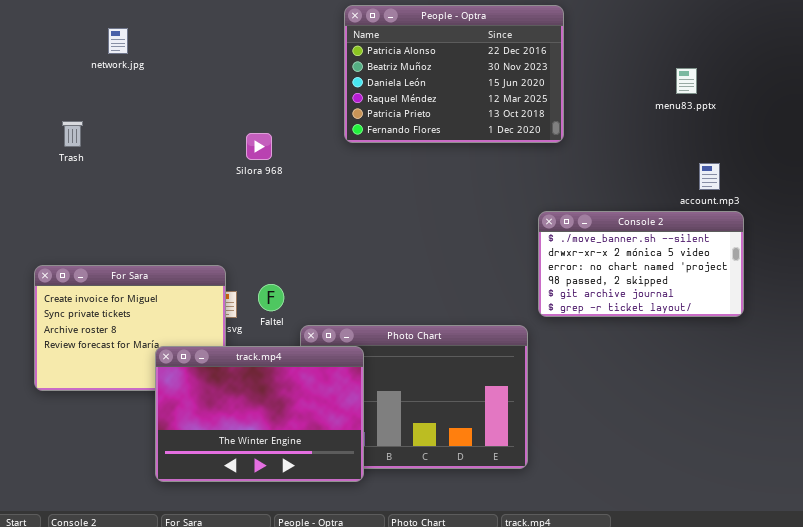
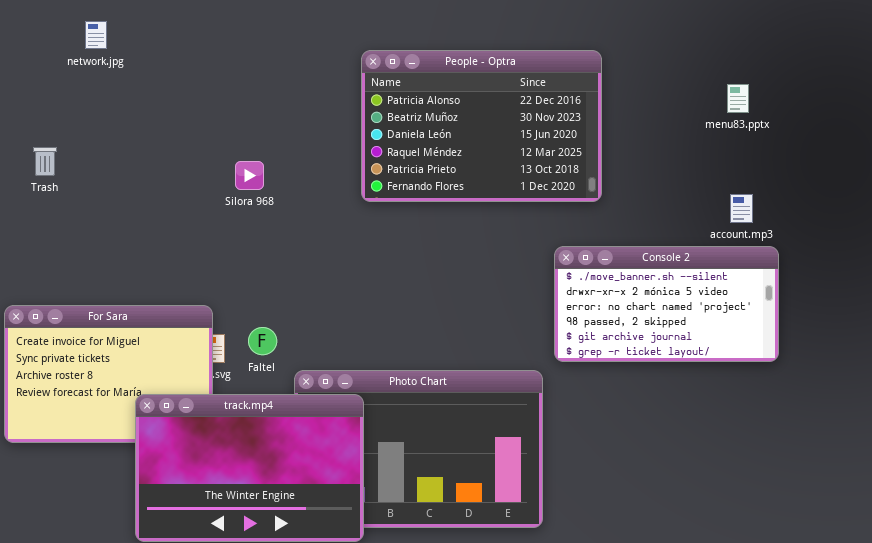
People - Optra: [344,5,564,143] -> [361,50,602,202], moved
network.jpg: [108,28,128,54] -> [85,21,107,49], moved
menu83.pptx: [676,68,697,94] -> [727,84,749,113], moved

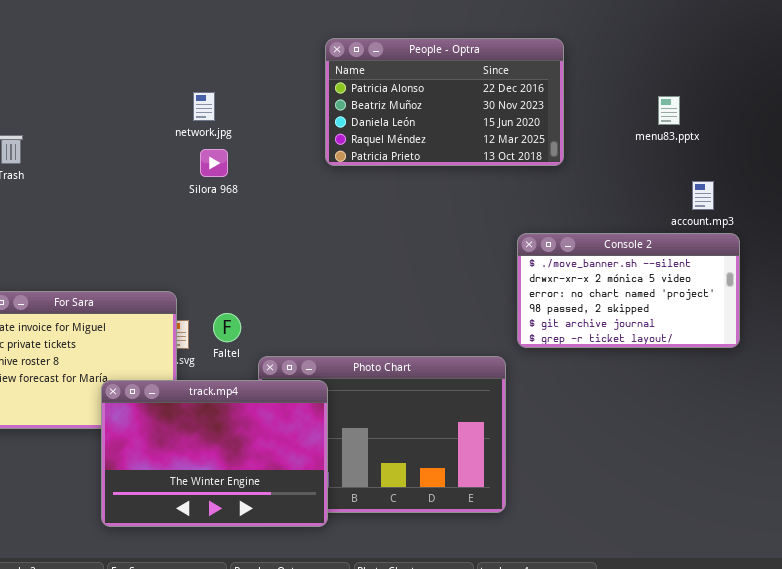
network.jpg: [85,21,107,49] -> [193,92,215,121], moved
People - Optra: [361,50,602,202] -> [325,38,564,166], resized
menu83.pptx: [727,84,749,113] -> [658,96,680,125], moved

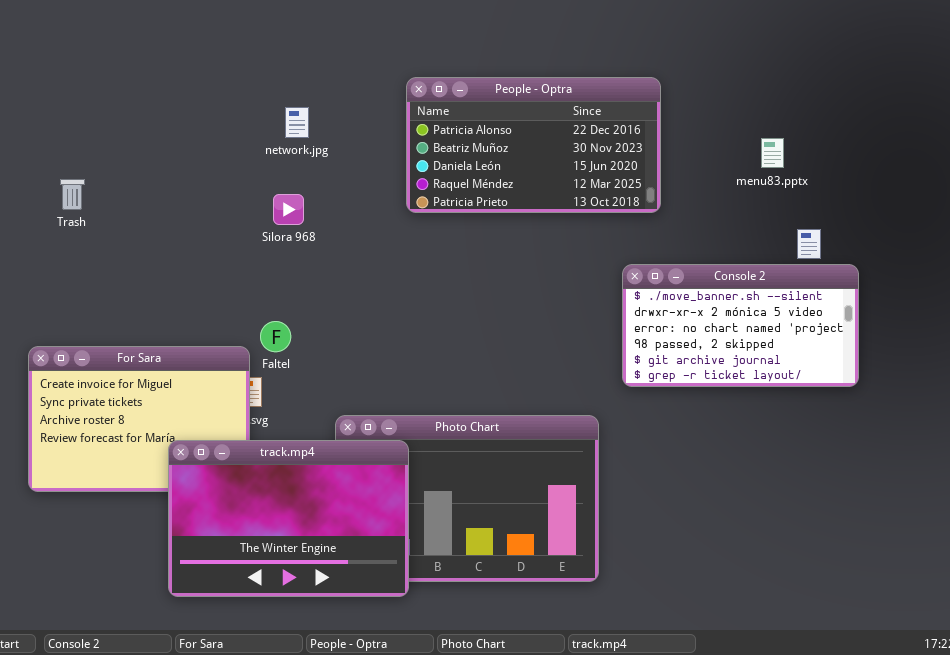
network.jpg: [193,92,215,121] -> [285,107,309,138], moved
Console 2: [517,233,740,348] -> [622,264,859,387], moved
Faltel: [213,313,241,342] -> [260,321,291,352], moved

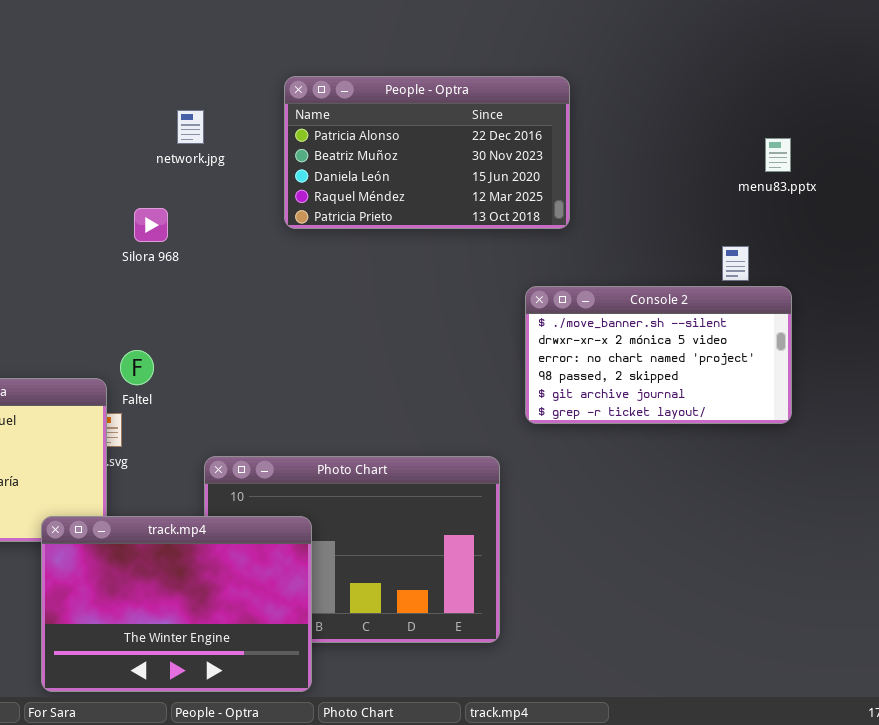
network.jpg: [285,107,309,138] -> [177,110,204,144], moved
menu83.pptx: [761,138,784,168] -> [765,138,791,172], moved
track.mp4: [168,440,409,597] -> [41,516,312,692], moved

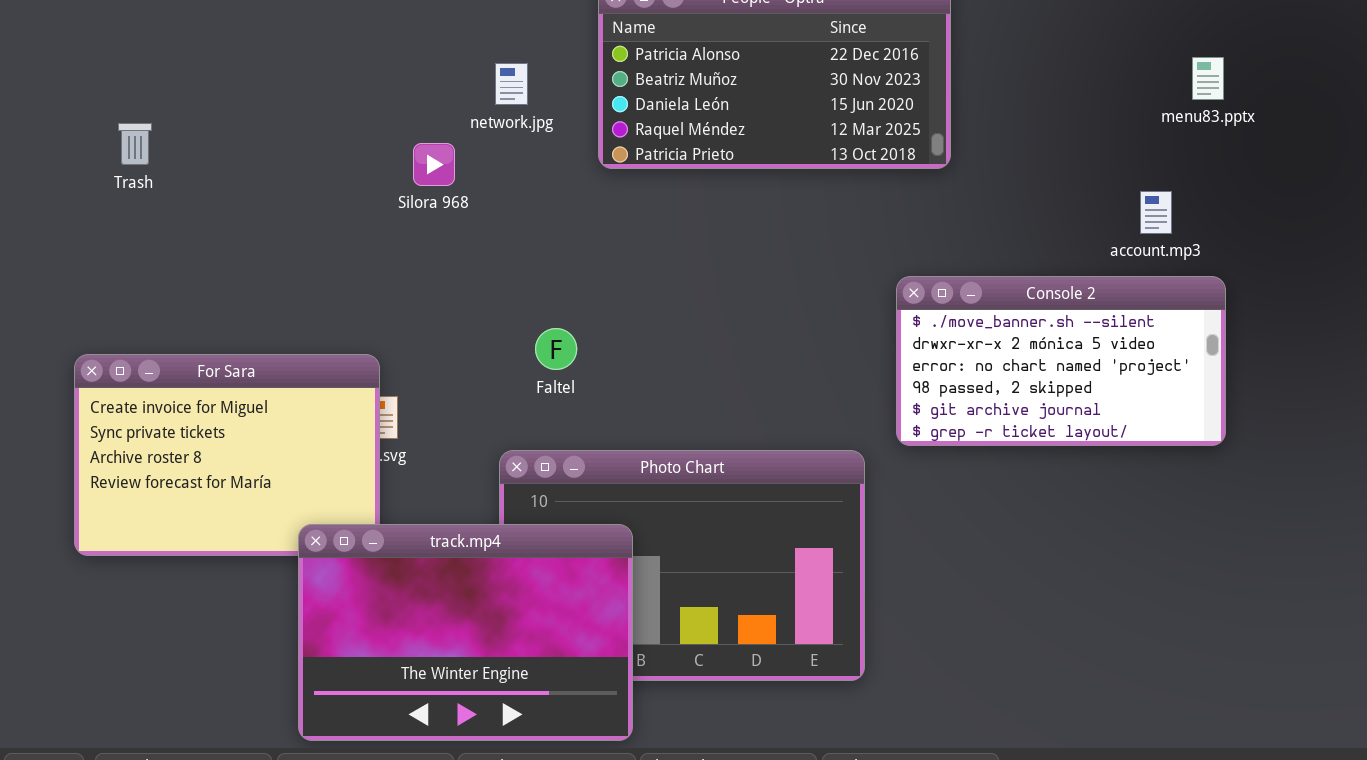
network.jpg: [177,110,204,144] -> [495,63,528,105], moved
Console 2: [525,286,792,424] -> [896,276,1226,446], moved
Faltel: [120,350,154,385] -> [535,328,577,370], moved

